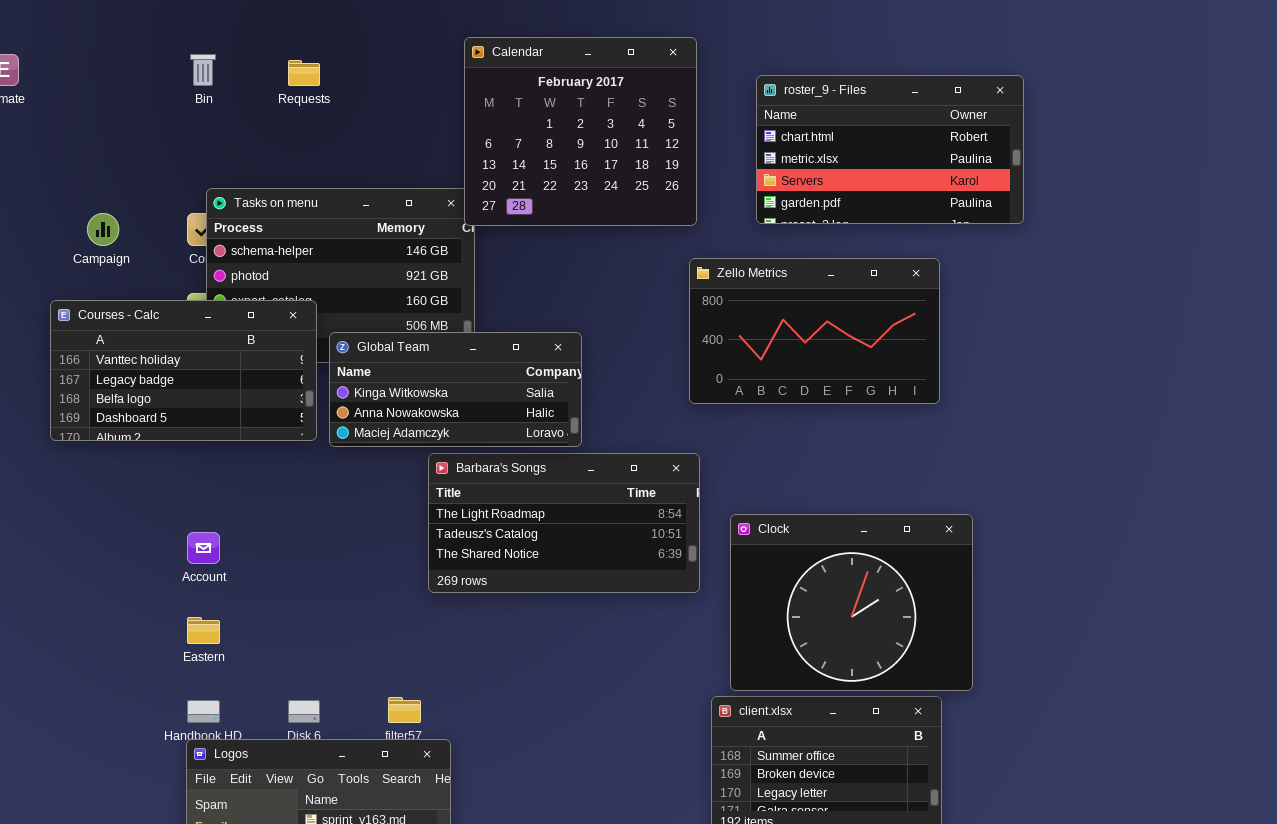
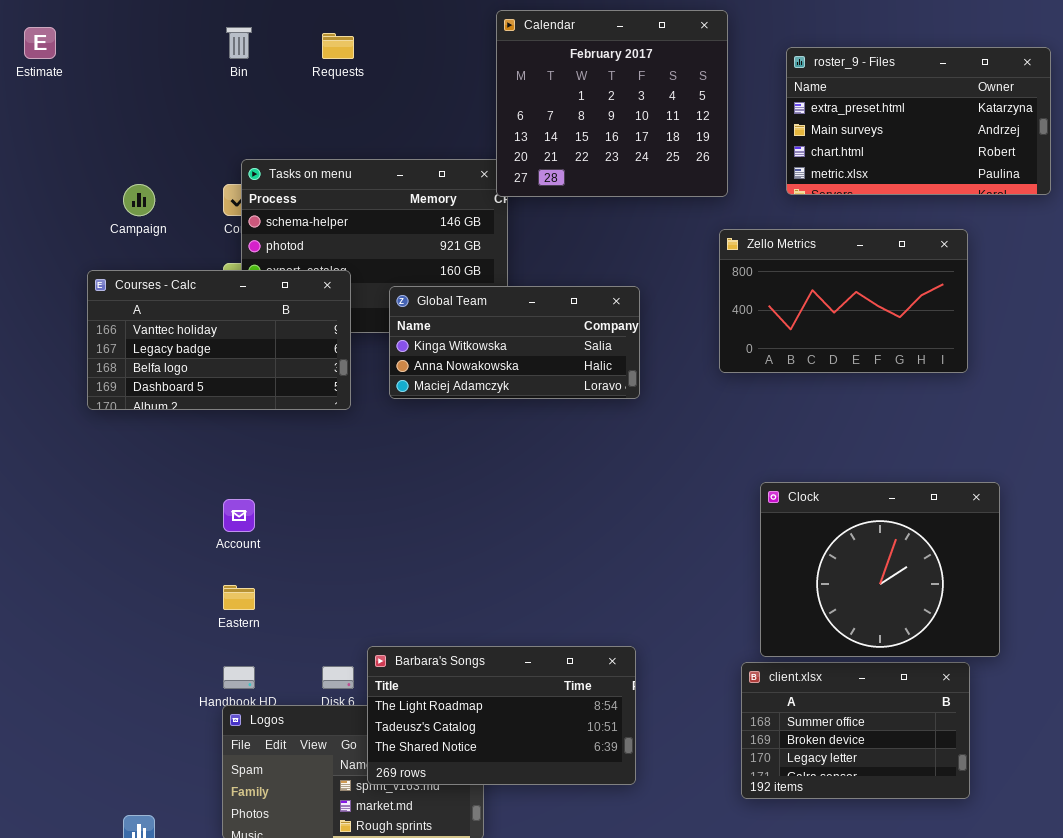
roster_9 - Files: [756,75,1024,224] -> [786,47,1051,195], scrolled up 2 rows
Global Team: [329,332,582,447] -> [389,286,640,399], moved
Barbara's Songs: [428,453,700,593] -> [367,646,636,785], moved

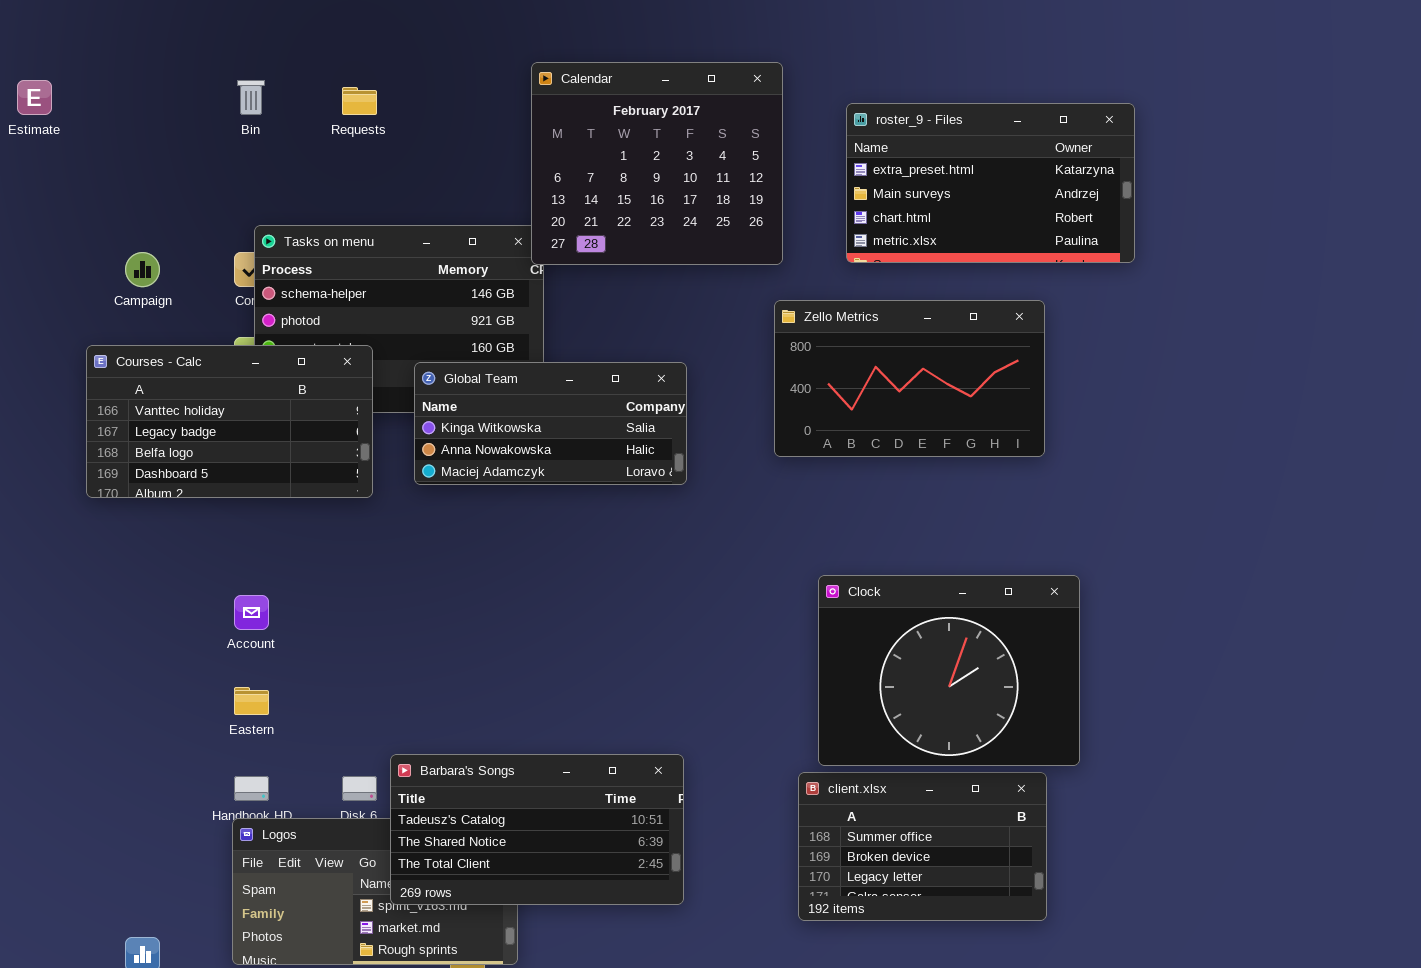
Barbara's Songs: [367,646,636,785] -> [390,754,684,905], scrolled down 1 row

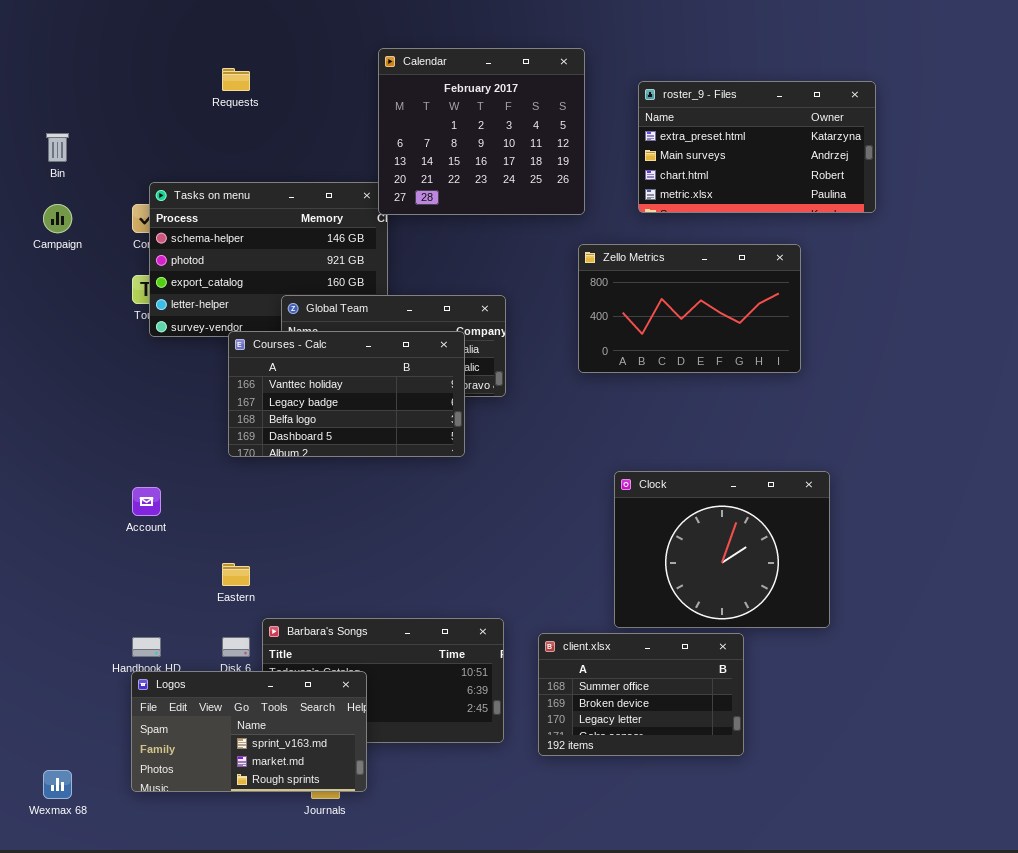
Bin: [237,80,265,115] -> [46,133,69,162], moved
Courses - Calc: [86,345,373,498] -> [228,331,465,457], moved
Eastern: [234,687,269,715] -> [222,563,250,586], moved
client.xlsx: [798,772,1047,921] -> [538,633,744,756], moved
Logos: [232,818,518,965] -> [131,671,367,792], raised

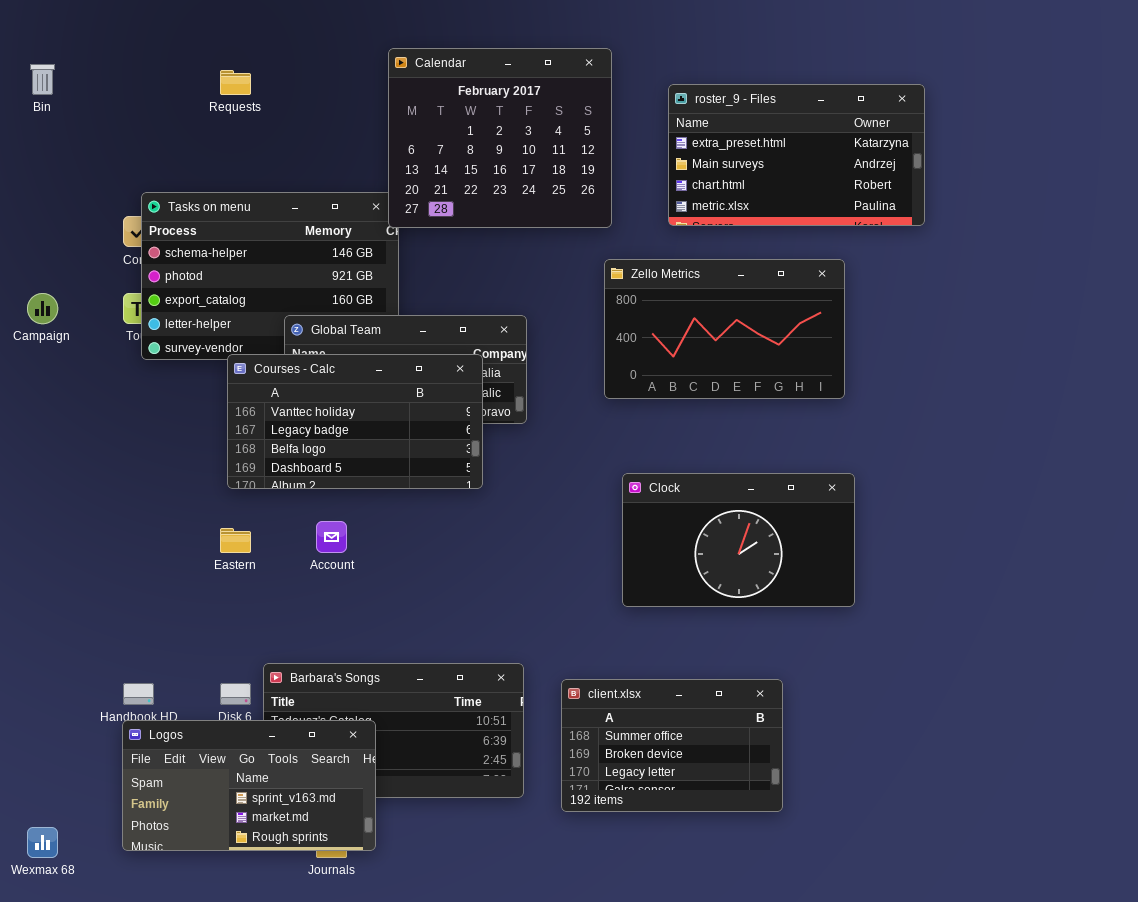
Bin: [46,133,69,162] -> [30,64,55,95], moved
Campaign: [43,204,72,233] -> [27,293,58,324], moved
Clock: [614,471,830,628] -> [622,473,855,607], moved, resized
Account: [132,487,161,516] -> [316,521,347,553], moved
Eastern: [222,563,250,586] -> [220,528,251,553], moved

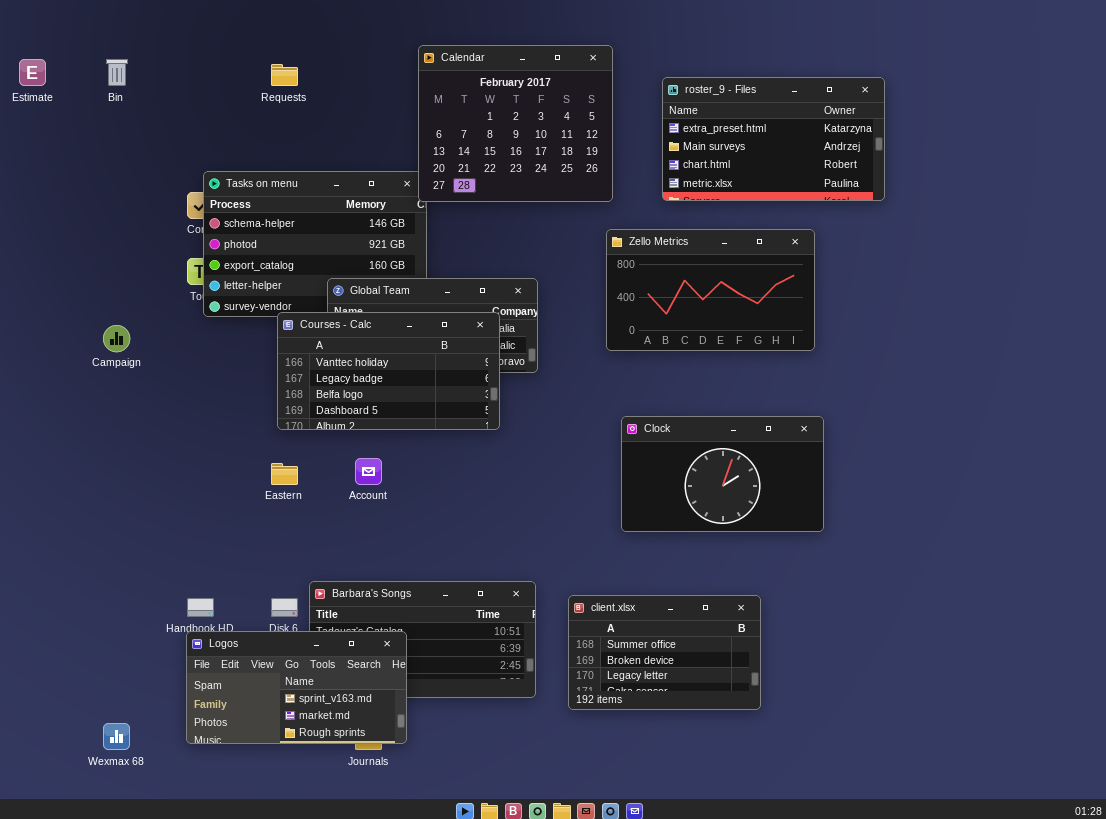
Campaign: [27,293,58,324] -> [103,325,130,352], moved

